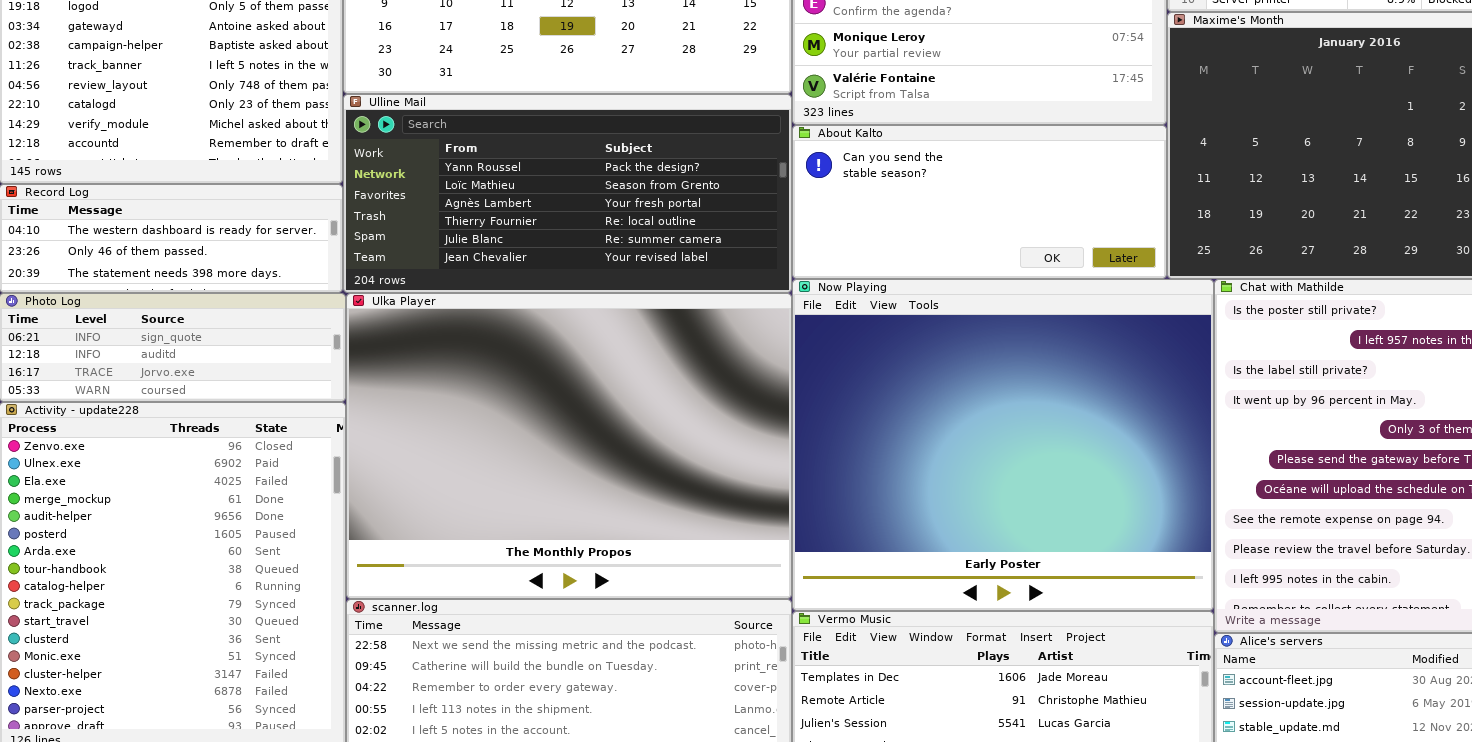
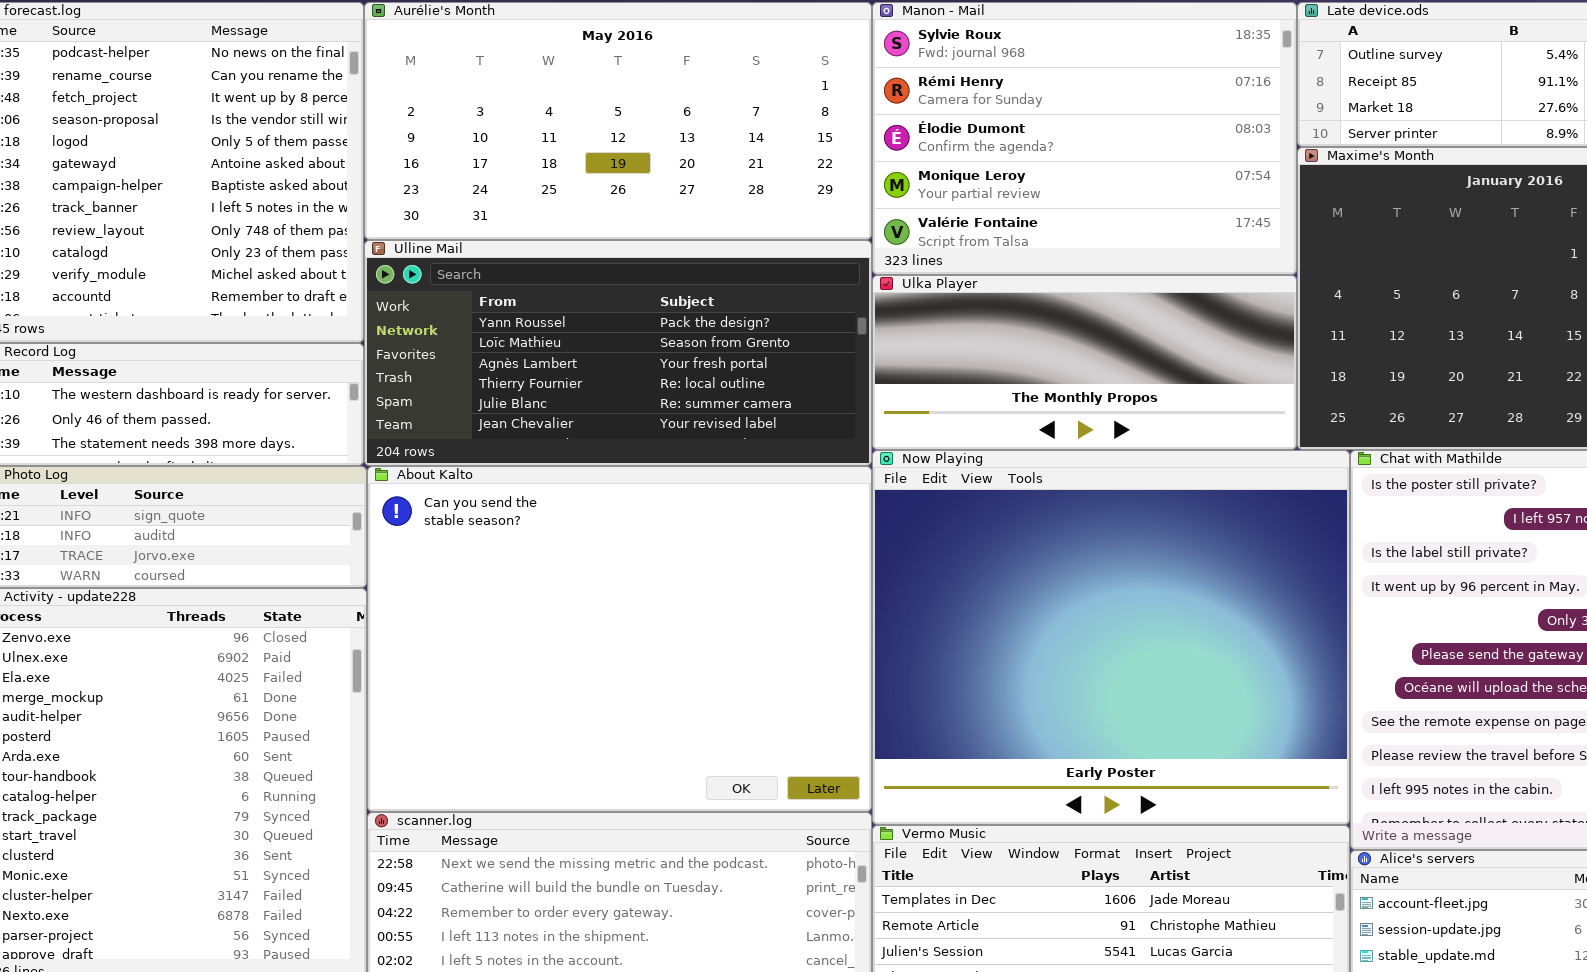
About Kalto: [792,125,1167,279] -> [367,466,872,812], moved, resized
Ulka Player: [346,293,792,599] -> [872,275,1297,450], moved, resized

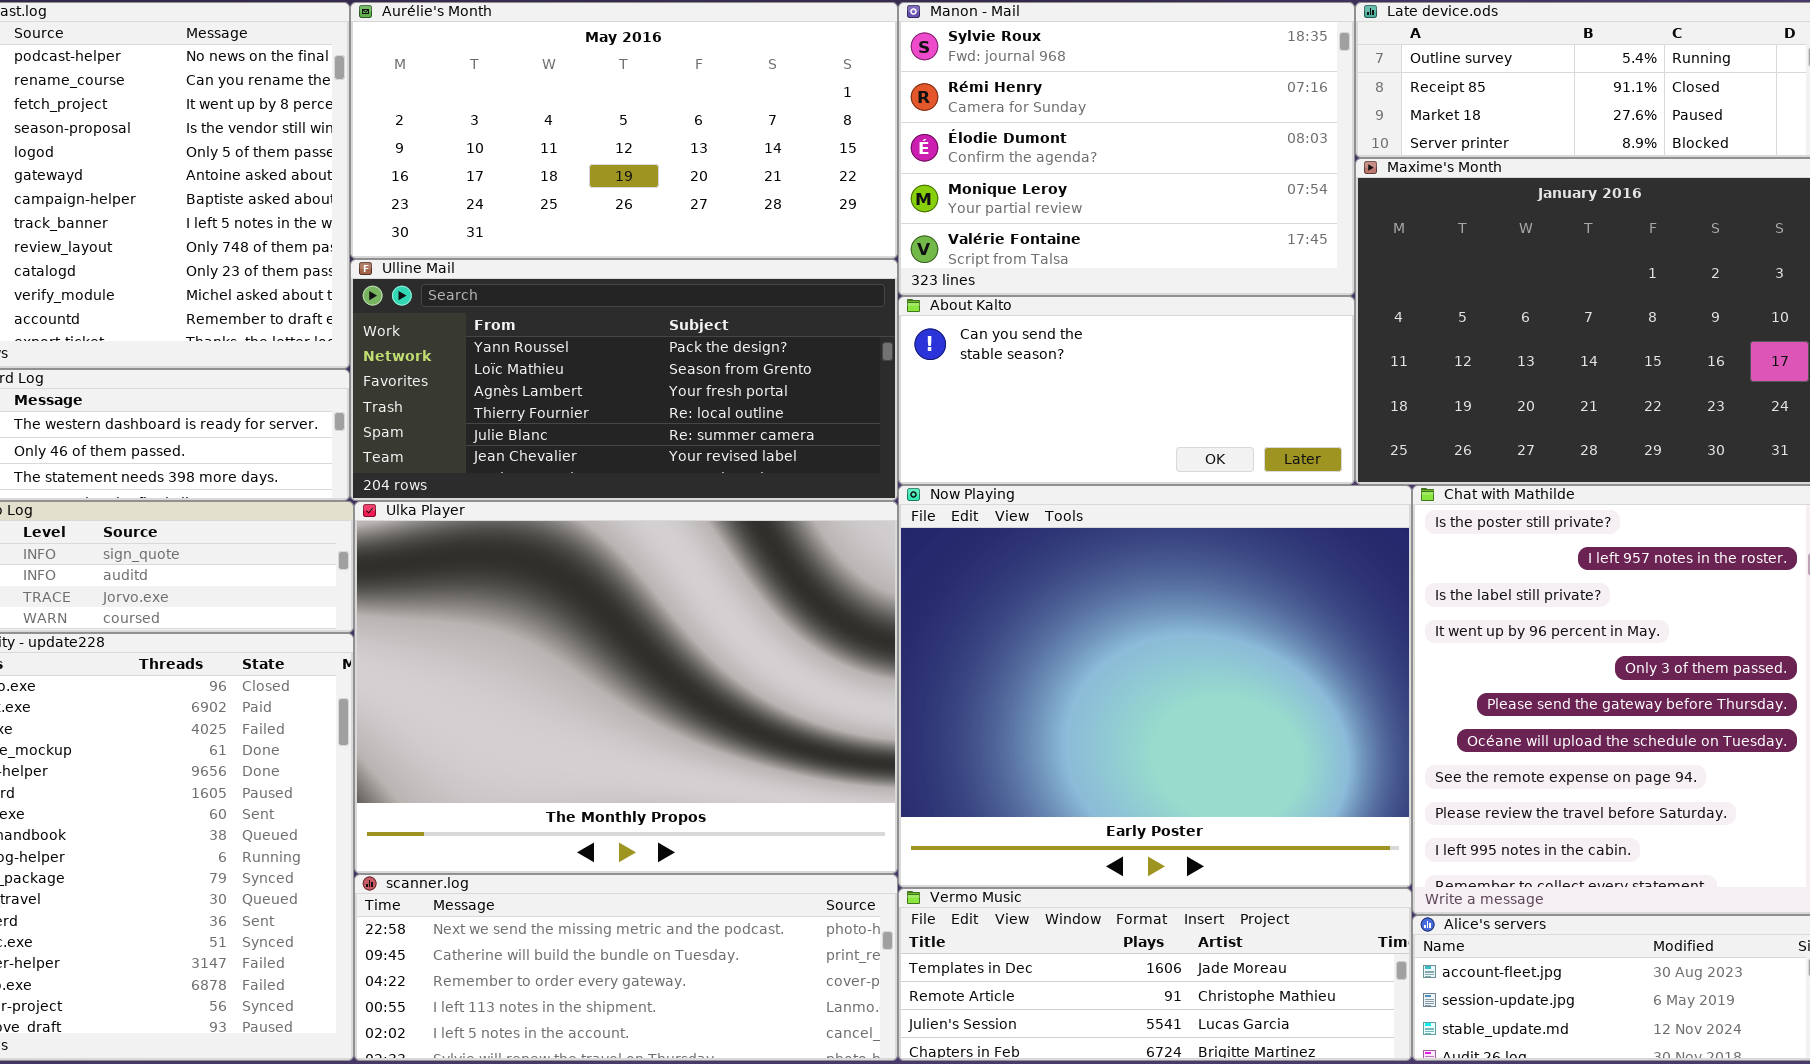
Ulka Player: [872,275,1297,450] -> [354,501,898,874], moved, resized
About Kalto: [367,466,872,812] -> [898,296,1355,485], moved, resized

